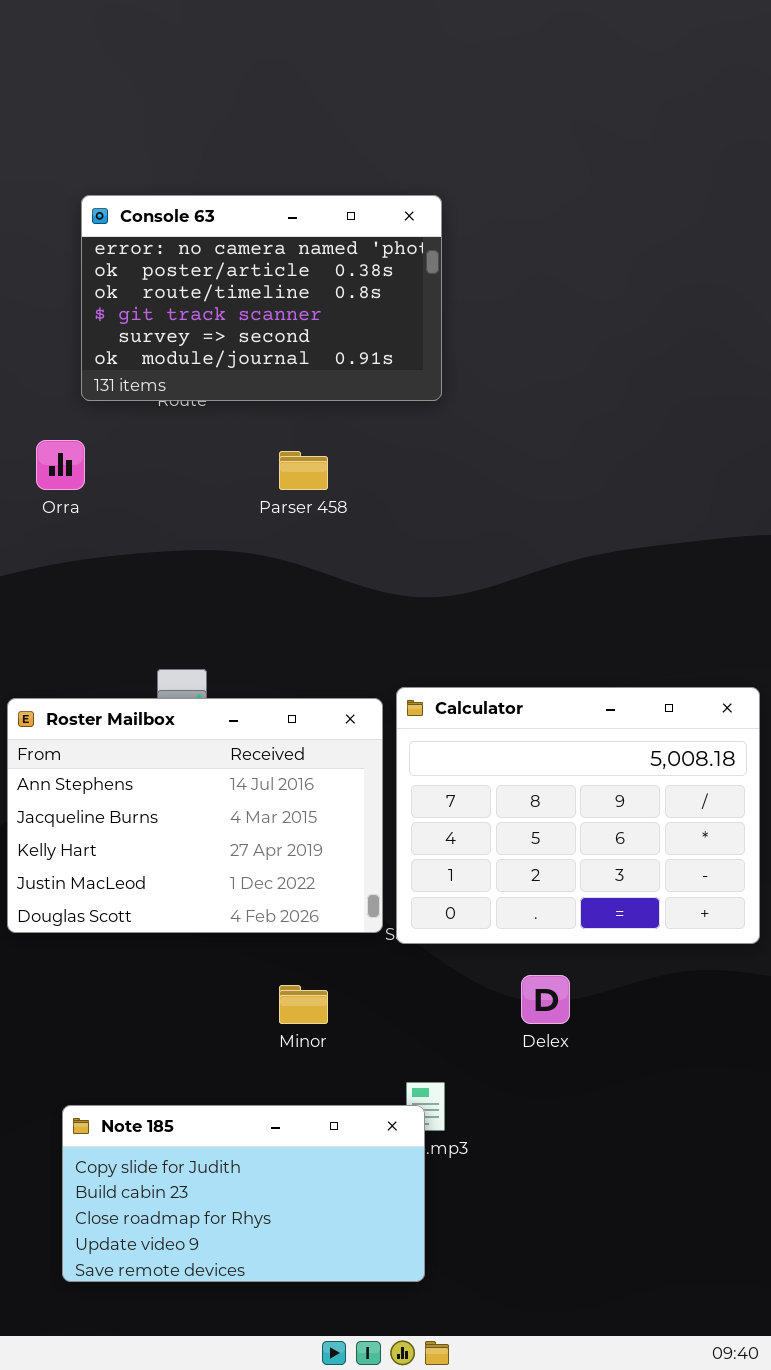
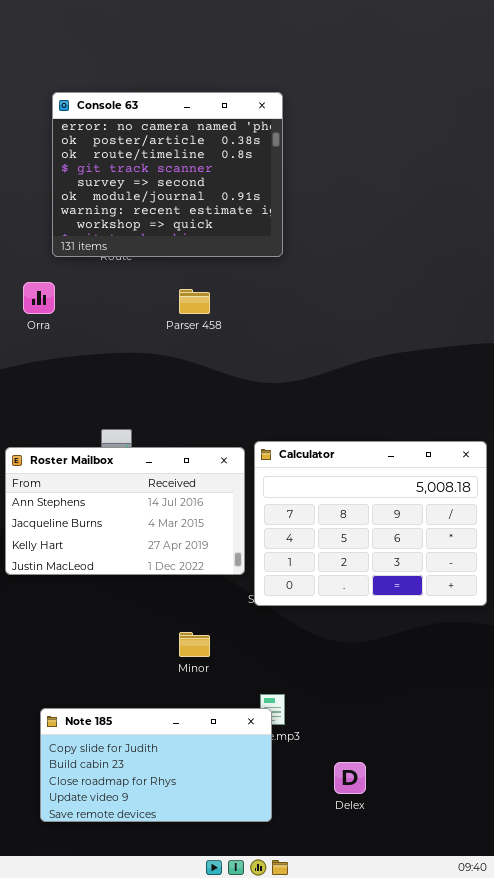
Console 63: [81,195,442,401] -> [52,92,283,257], resized
Roster Mailbox: [7,698,383,933] -> [5,447,245,575], resized
Delex: [521,975,570,1024] -> [334,762,366,794], moved

